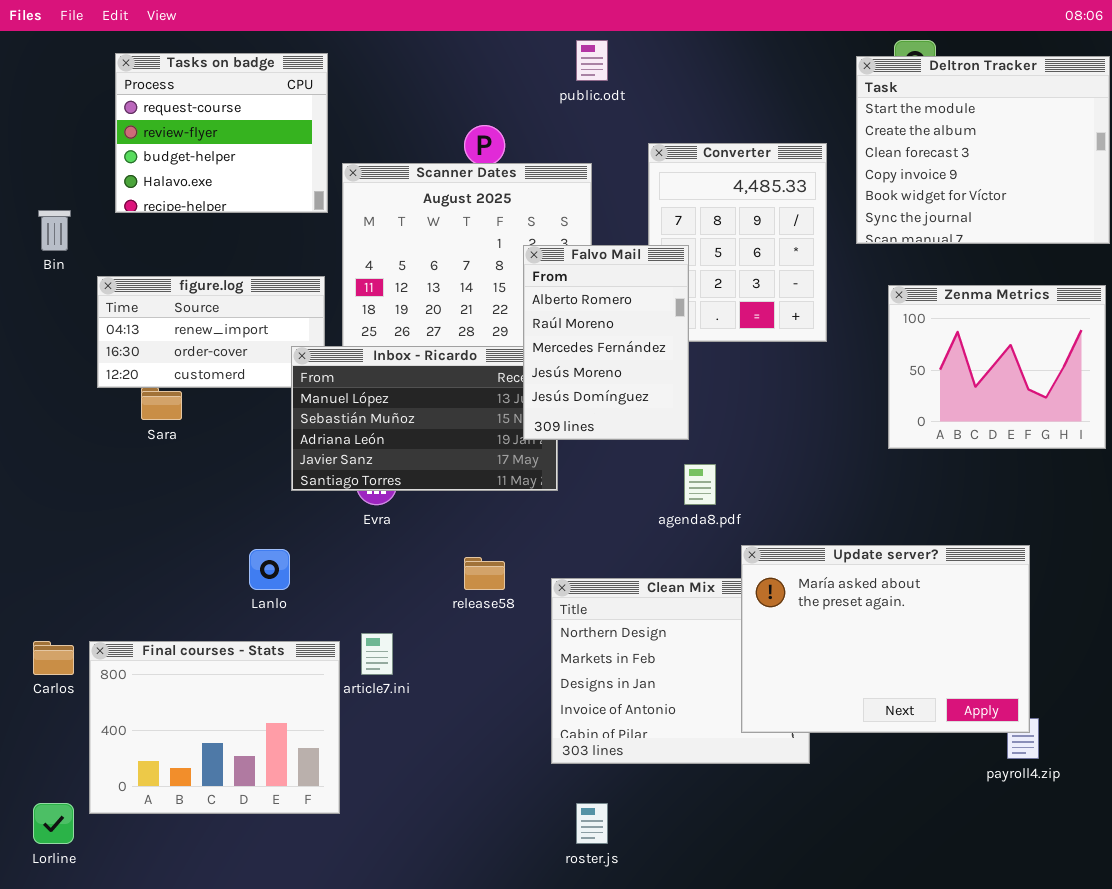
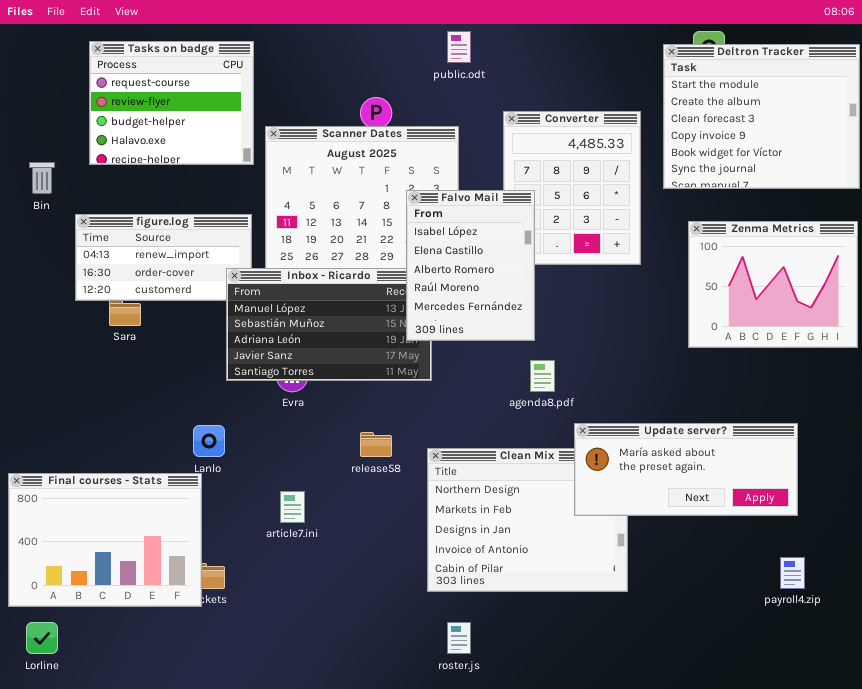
Falvo Mail: [523,245,689,440] -> [406,190,535,341], scrolled up 2 rows
Update server?: [741,545,1030,733] -> [574,423,798,516], resized
Final courses - Stats: [89,641,340,814] -> [8,473,202,607], moved

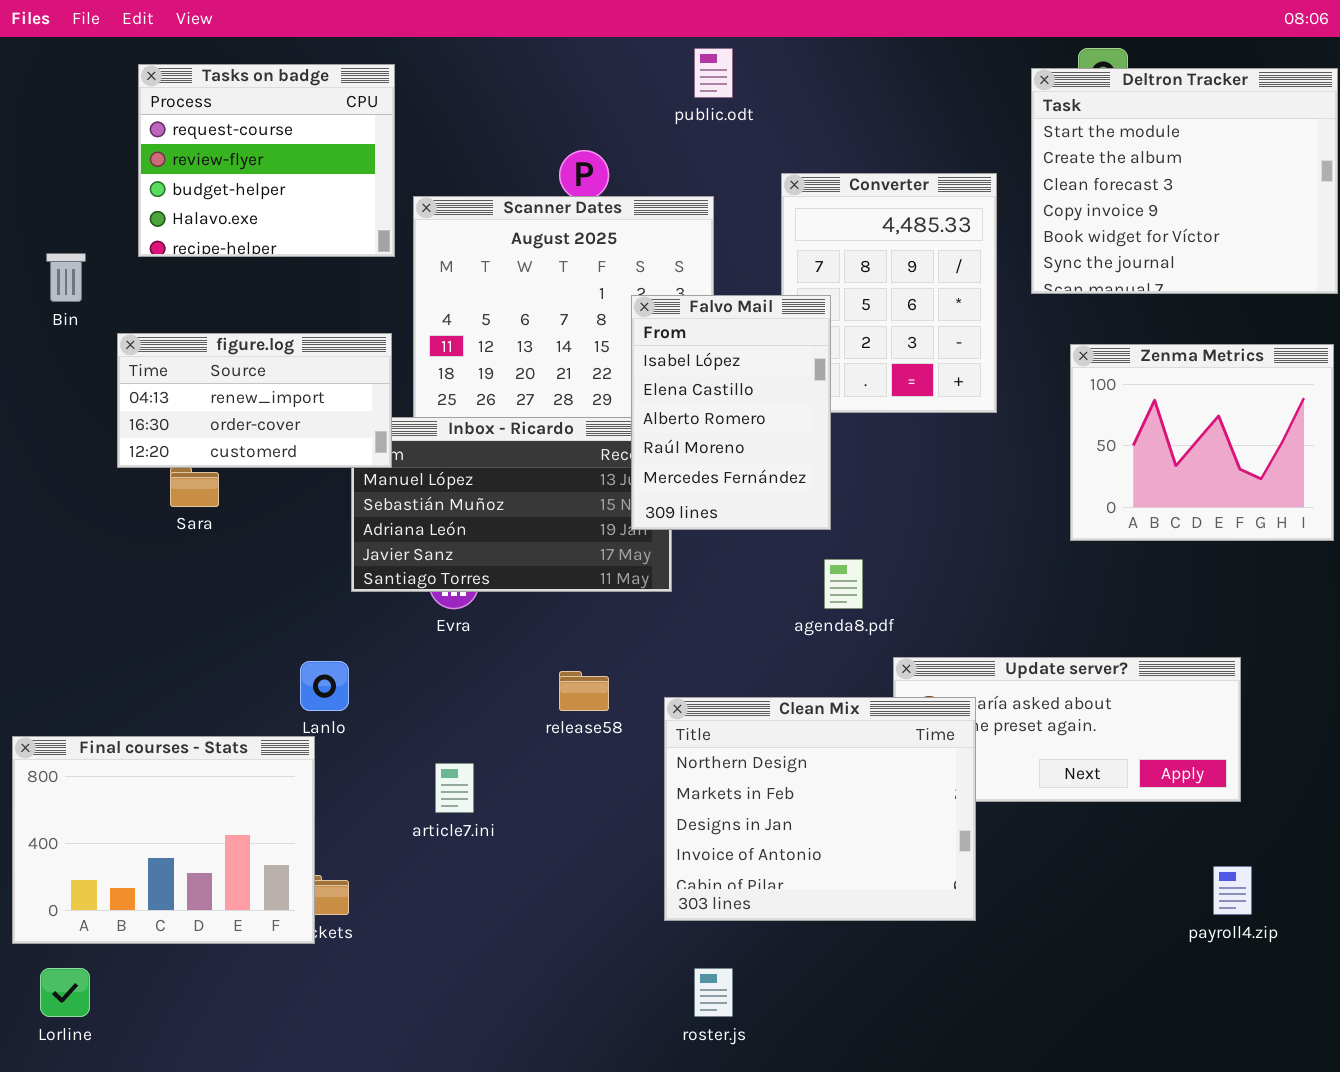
figure.log: [75,214,252,301] -> [117,333,392,468], raised
Clean Mix: [427,448,628,592] -> [664,697,976,921], raised

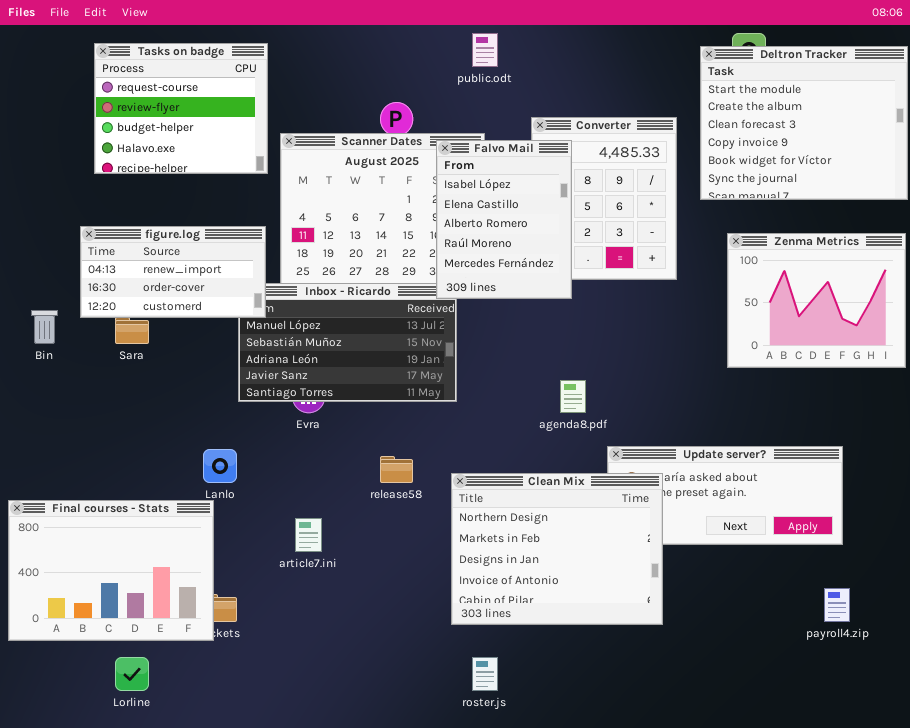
Bin: [46,253,86,302] -> [31,310,58,344], moved
Falvo Mail: [631,295,831,530] -> [436,140,572,299], moved
Lorline: [40,968,90,1017] -> [115,657,149,691], moved

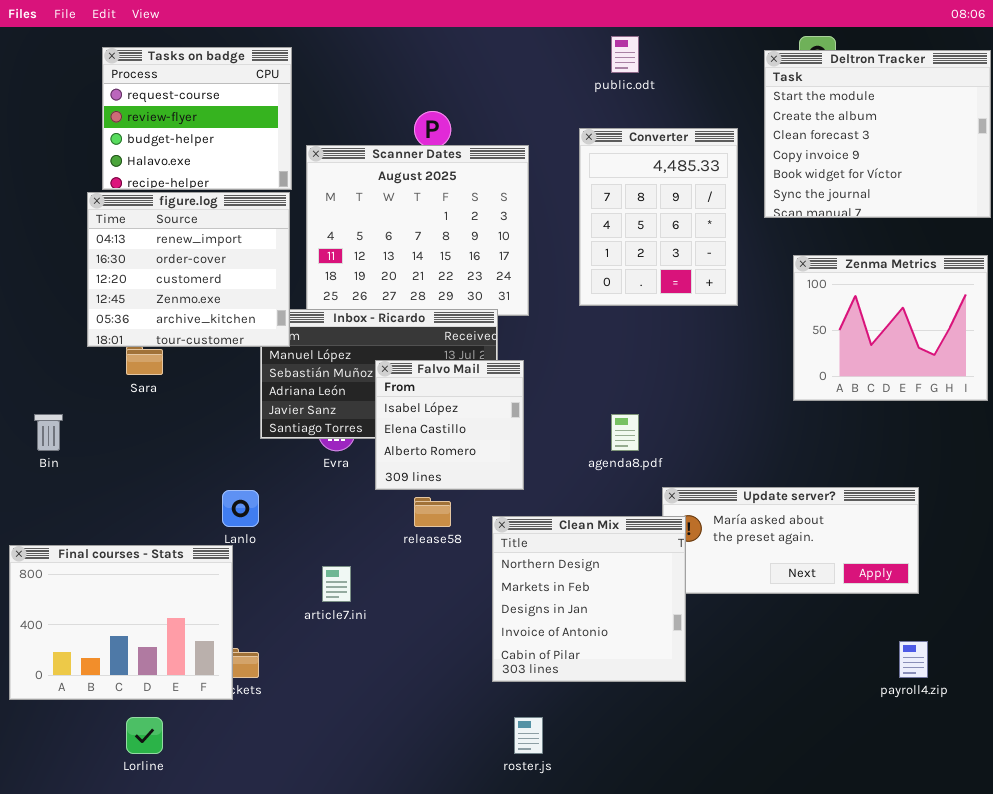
public.odt: [472,33,498,67] -> [611,36,639,73], moved
Falvo Mail: [436,140,572,299] -> [375,360,524,490], moved, resized
figure.log: [80,226,266,318] -> [87,192,290,347], resized
Bin: [31,310,58,344] -> [34,414,63,451], moved
Clean Mix: [451,473,663,625] -> [492,516,686,682], resized

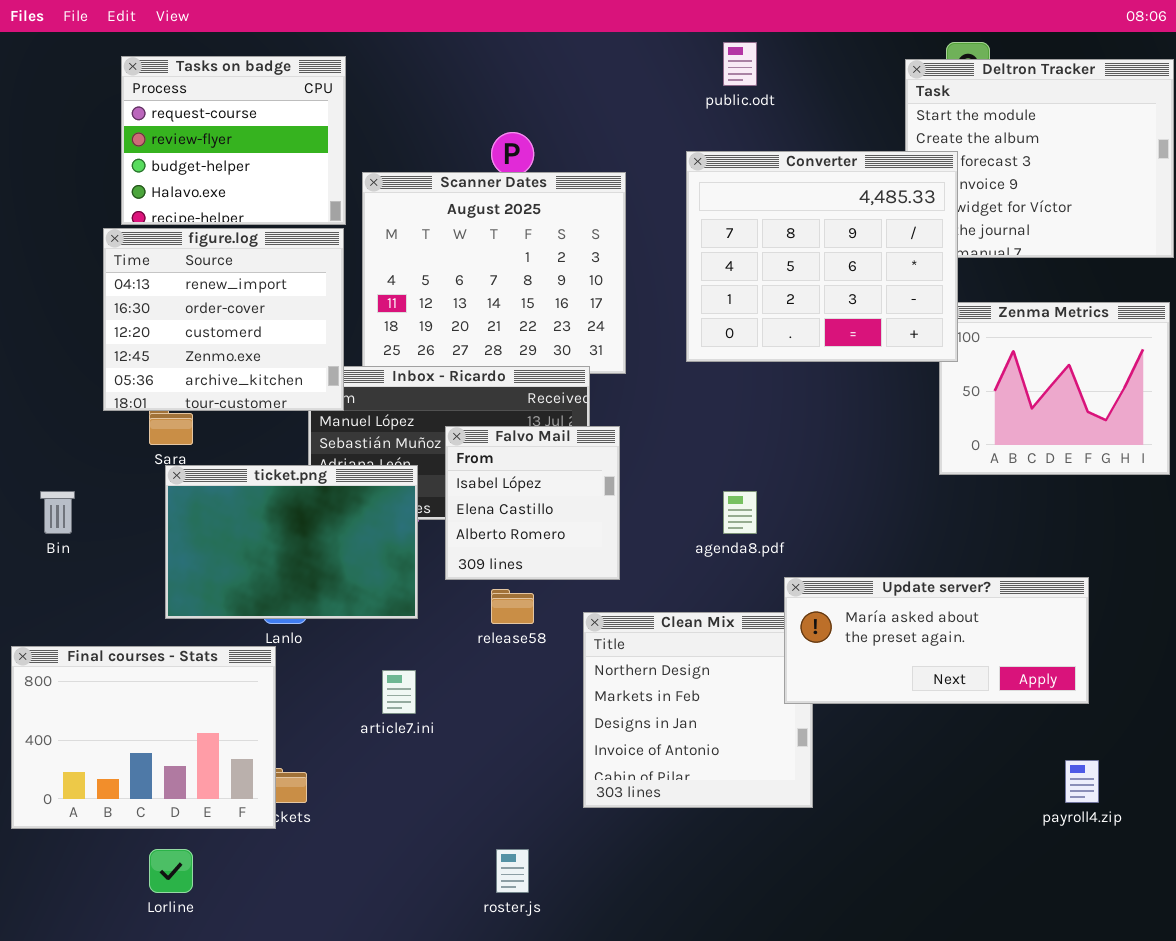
Converter: [579,128,738,306] -> [686,151,958,362], resized
ticket.png: none -> [165,465,418,619], opened
Update server?: [662,487,919,594] -> [784,577,1089,704], raised
roster.js: [514,717,543,754] -> [496,849,529,893], moved

